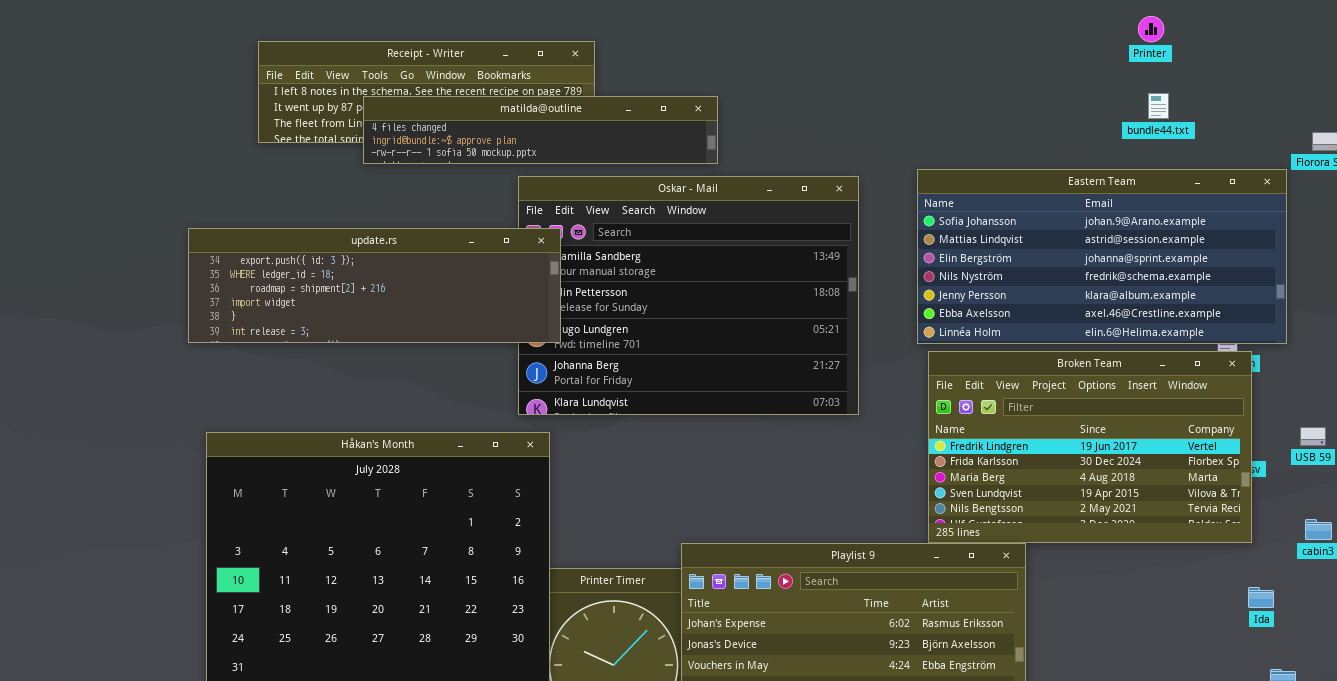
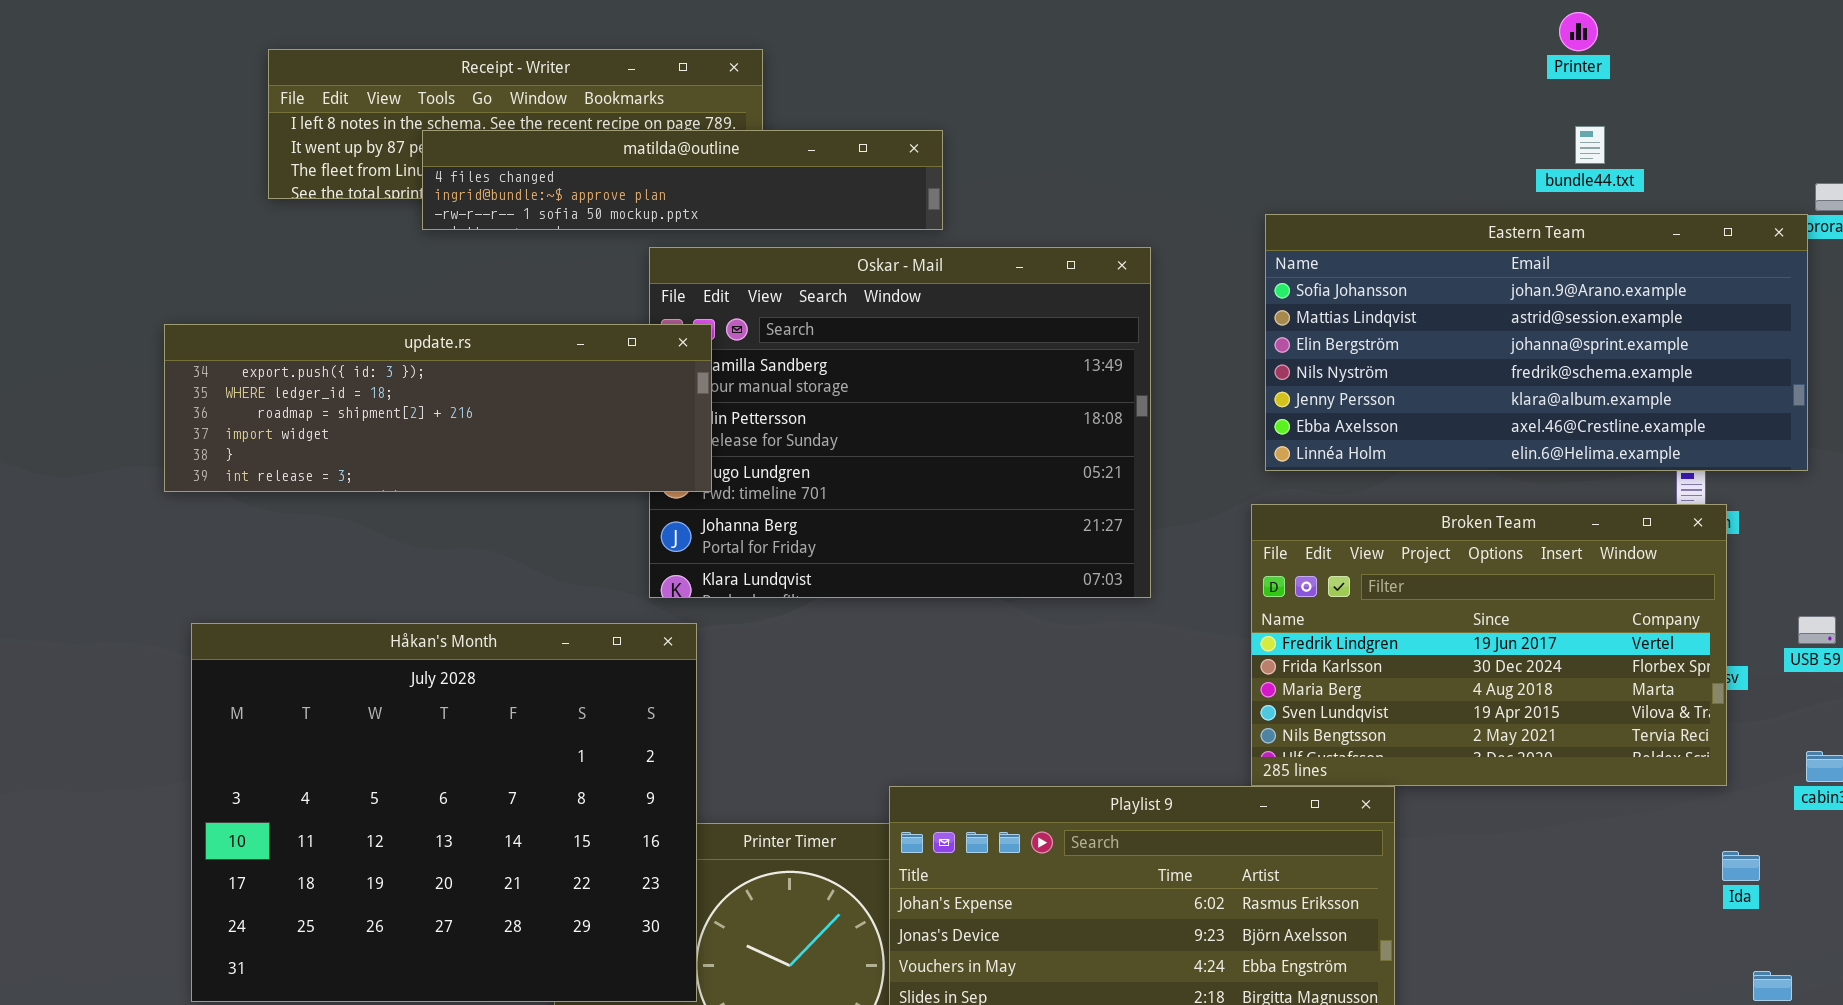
Eastern Team: [917,169,1287,344] -> [1265,214,1808,471], moved

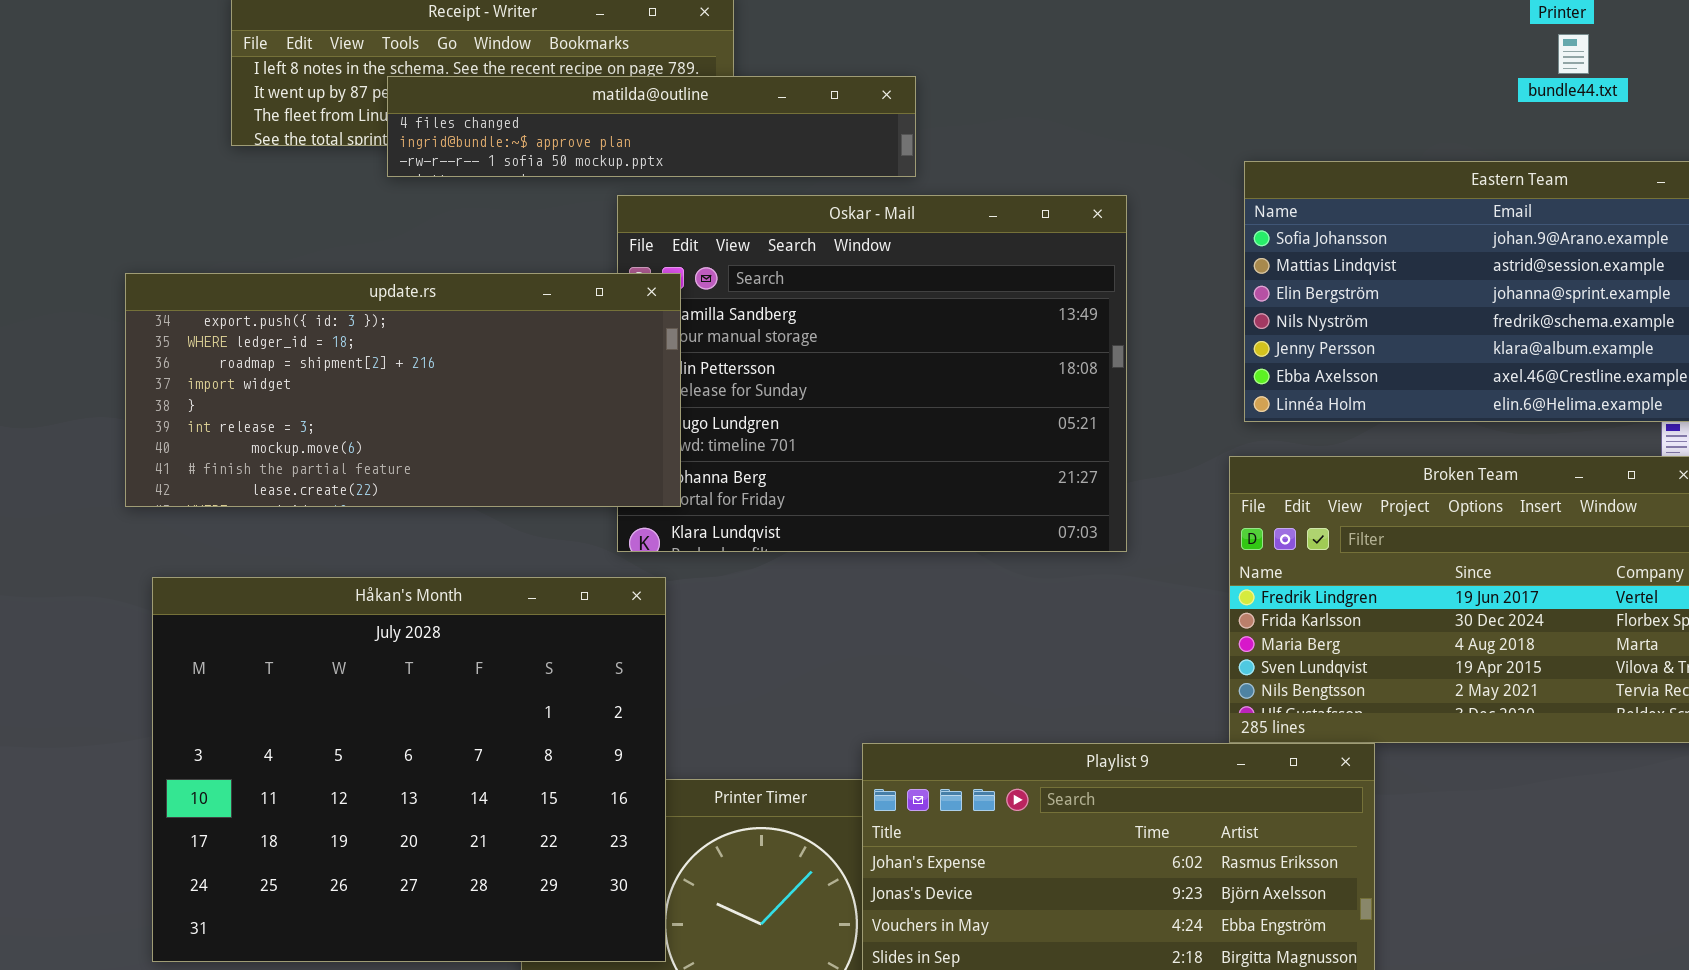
bundle44.txt: [1575,126,1605,164] -> [1558,34,1589,74], moved
update.rs: [164,324,712,492] -> [125,273,681,507], resized

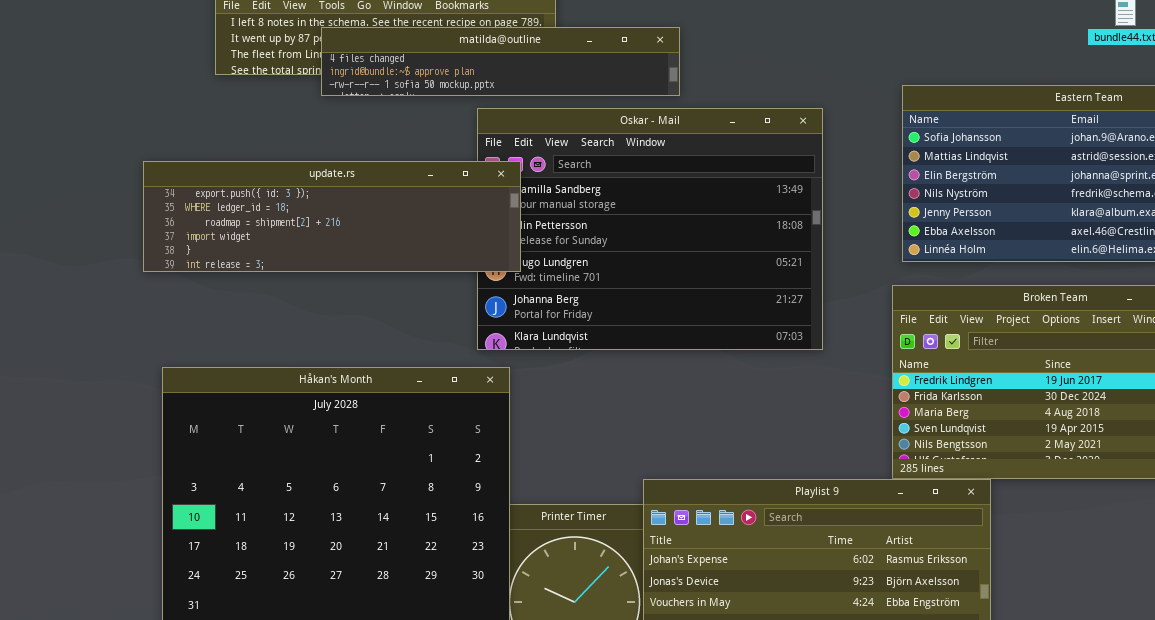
update.rs: [125,273,681,507] -> [143,161,521,272], resized

